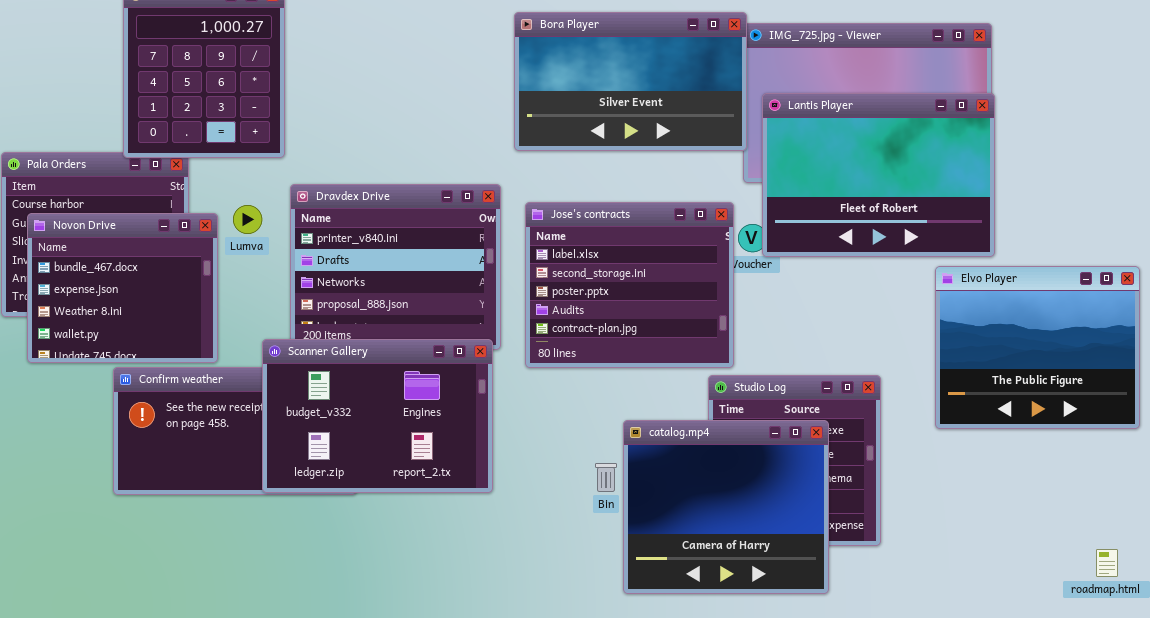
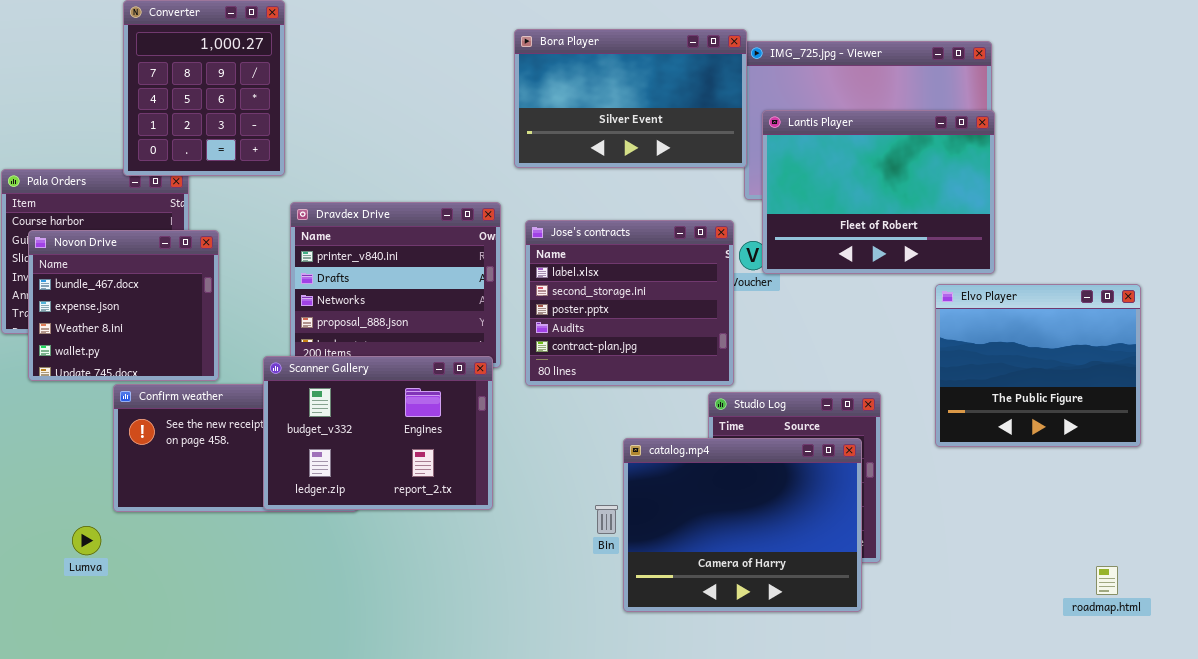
Lumva: [233,205,262,234] -> [72,526,101,555], moved
catalog.mp4: [623,420,829,594] -> [623,438,862,612], resized
Bin: [595,463,617,492] -> [595,505,618,534], moved

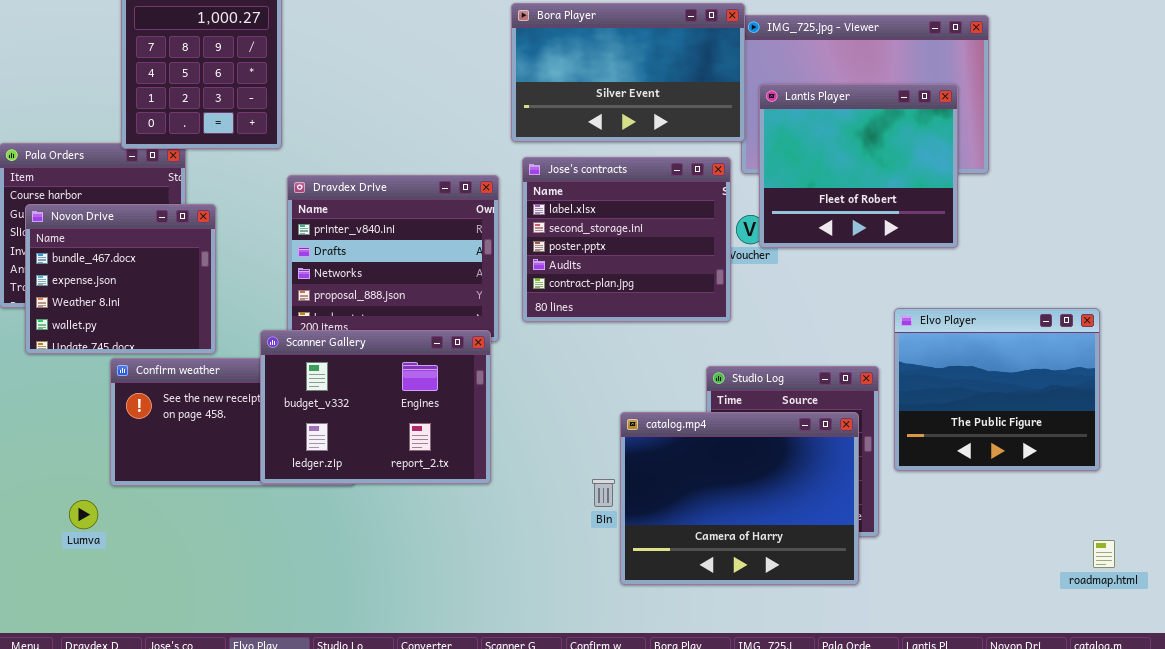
Lantis Player: [762,110,995,274] -> [759,84,958,248], resized
Jose's contracts: [525,220,734,386] -> [522,157,731,322], moved
Elvo Player: [935,284,1141,447] -> [894,308,1100,471], moved

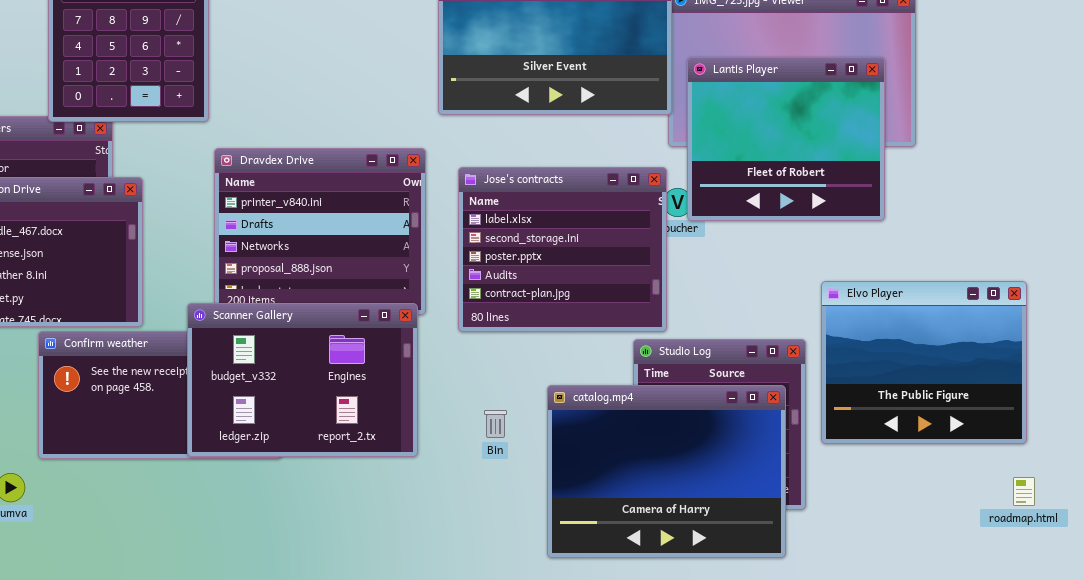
Jose's contracts: [522,157,731,322] -> [458,167,667,332], moved
Bin: [592,479,615,507] -> [484,410,507,438], moved
roadmap.html: [1093,540,1115,568] -> [1013,477,1035,506], moved

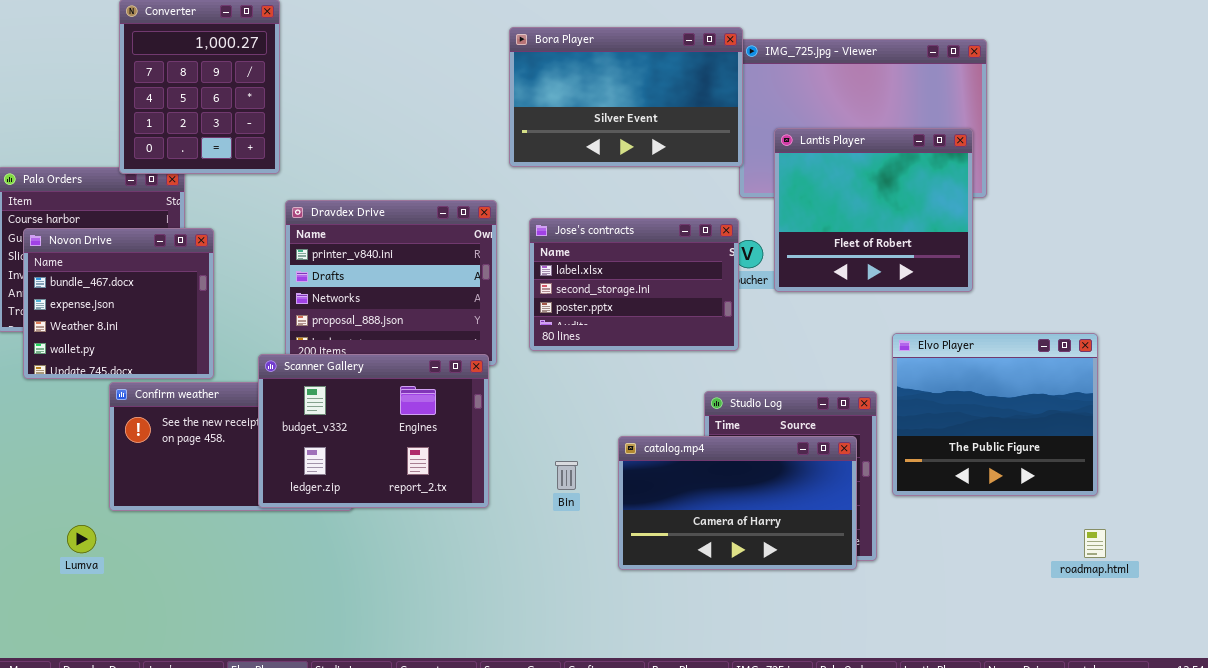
Lantis Player: [687,57,885,221] -> [774,128,973,292], moved
Jose's contracts: [458,167,667,332] -> [529,218,739,351], resized
catalog.mp4: [547,385,786,558] -> [618,436,857,570], resized

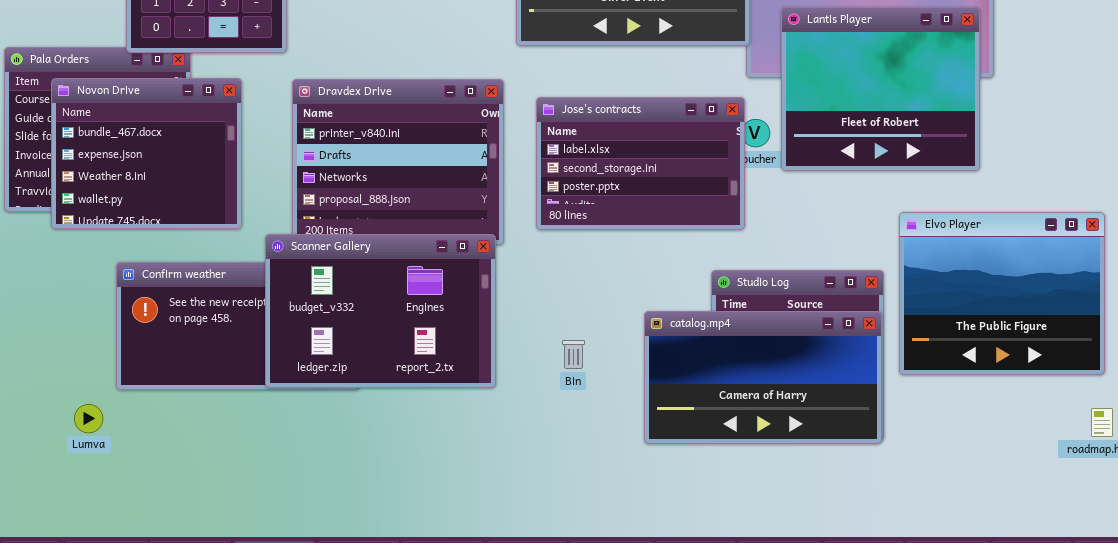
Novon Drive: [23,228,214,379] -> [51,78,242,229], moved
catalog.mp4: [618,436,857,570] -> [644,311,882,444], moved

